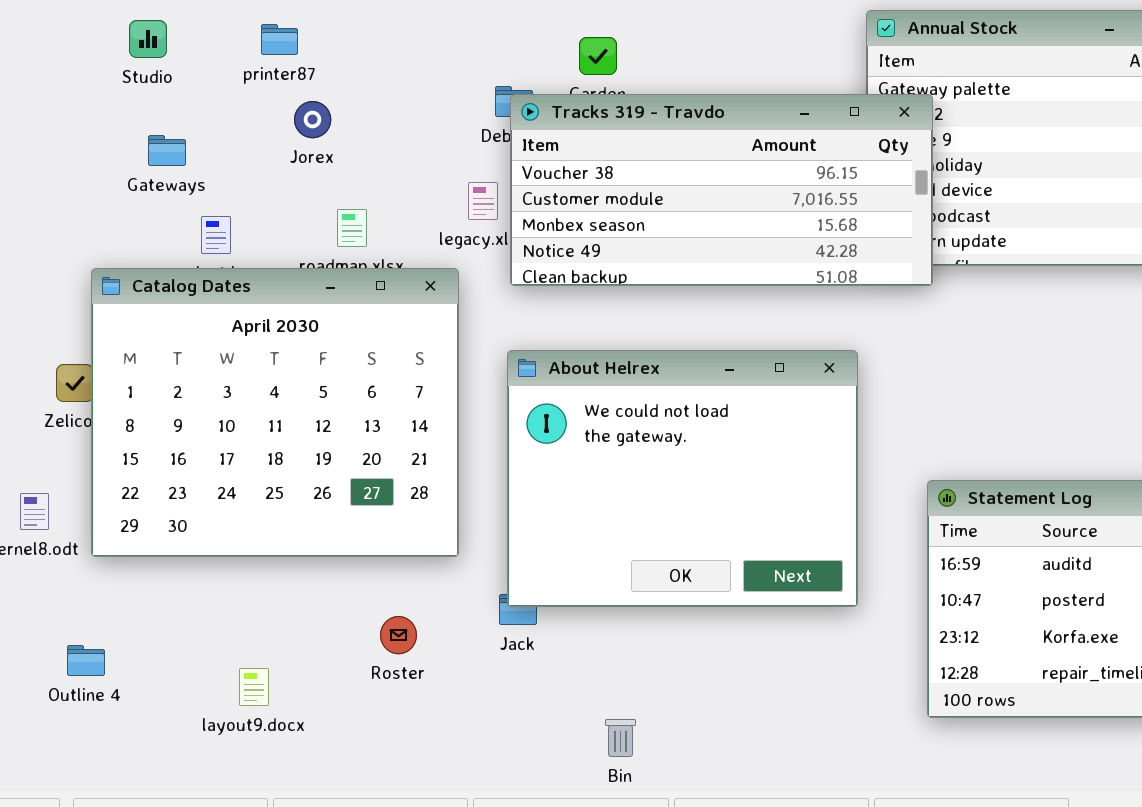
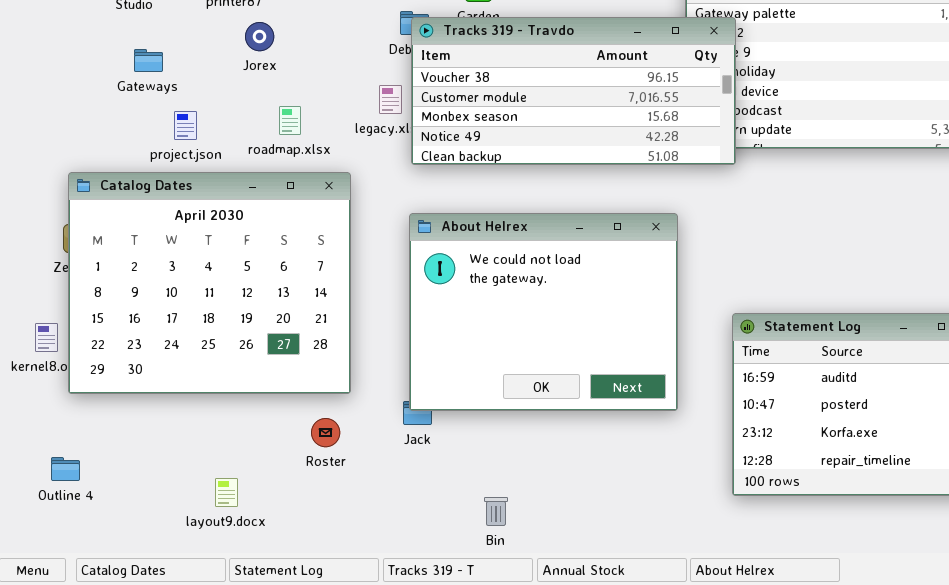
Catalog Dates: [91,268,459,557] -> [68,172,351,394], moved
Outline 4: [67,645,105,676] -> [51,457,80,481], moved
layout9.docx: [239,668,269,706] -> [215,478,238,507], moved

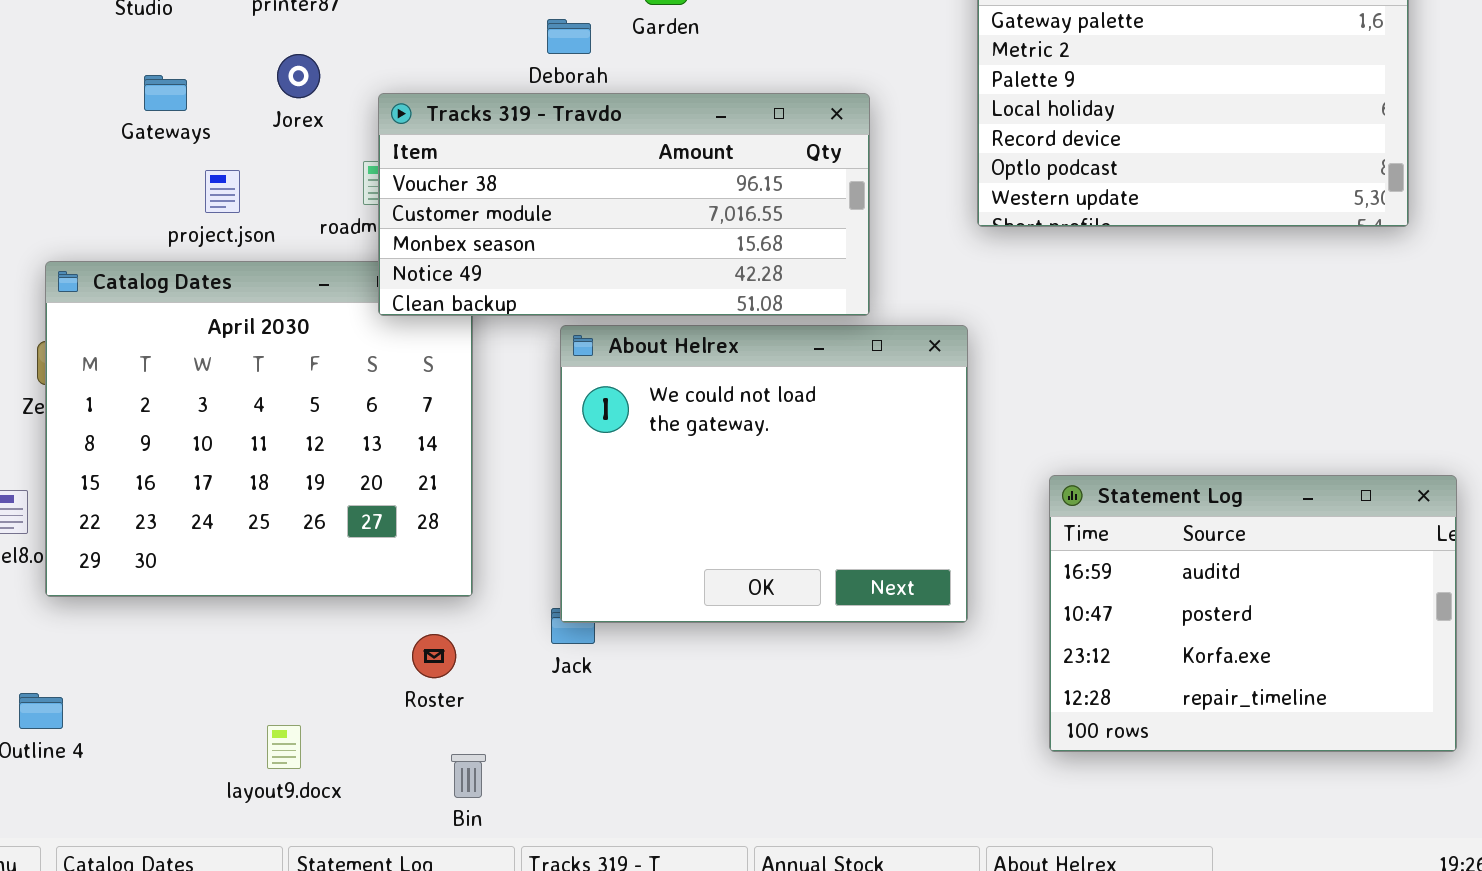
Tracks 319 - Travdo: [411,17,736,165] -> [378,93,870,316], moved
Jorex: [245,22,274,51] -> [277,54,320,98], moved
Bin: [484,497,508,526] -> [451,754,486,798], moved

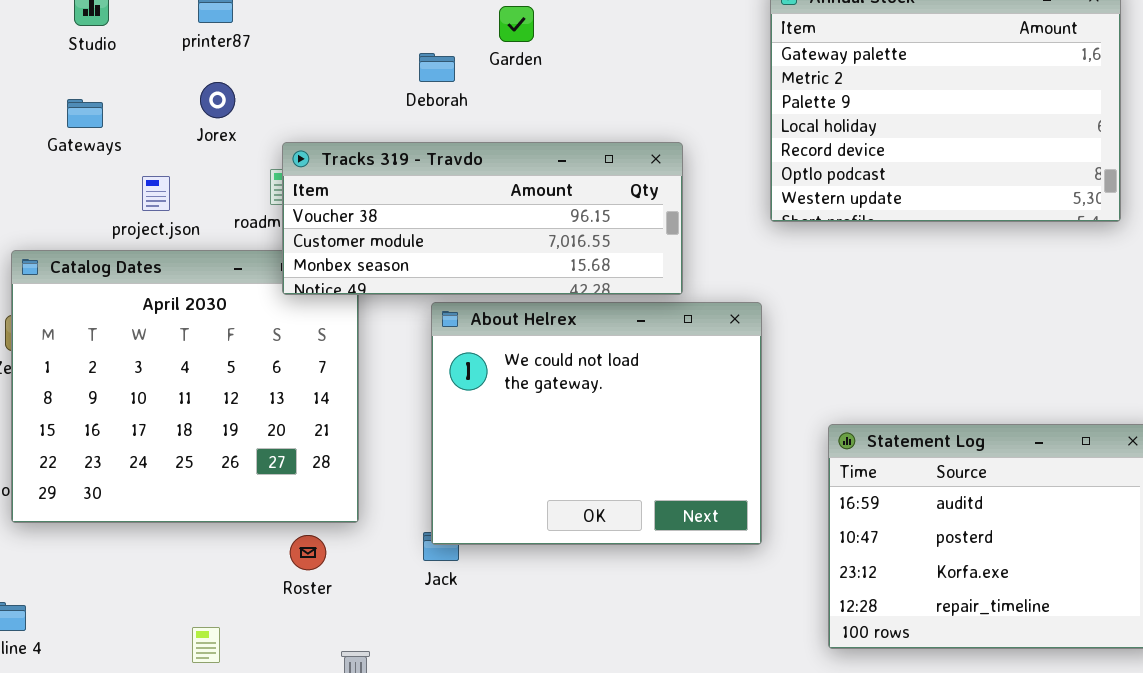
Gateways: [144,75,187,111] -> [67,99,103,128], moved
Tracks 319 - Travdo: [378,93,870,316] -> [282,142,683,295], resized
Roster: [412,634,456,678] -> [290,535,326,570], moved

